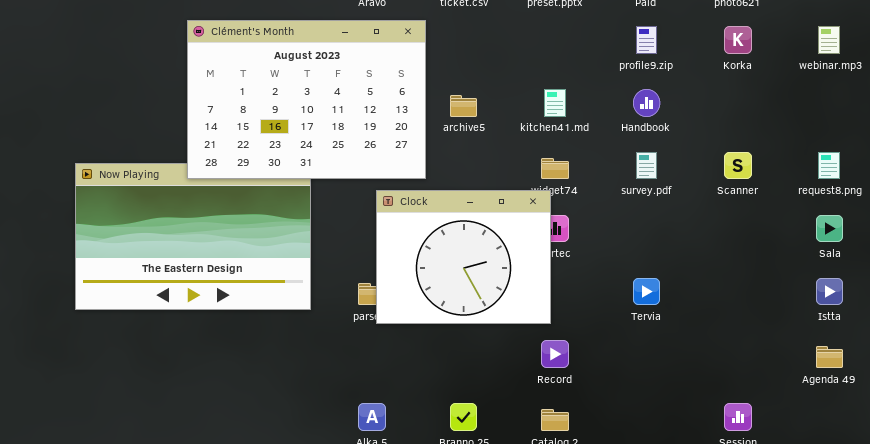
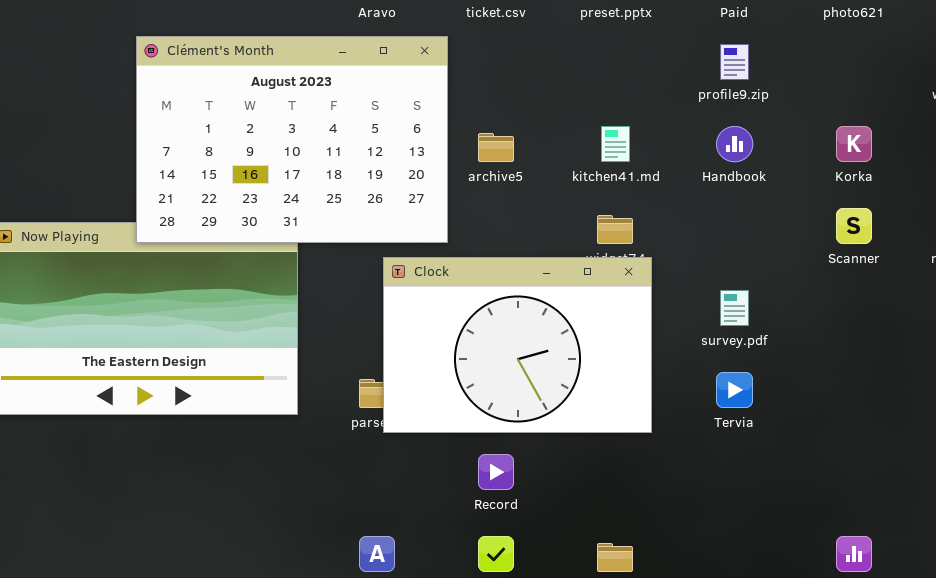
Korka: [724,26,752,54] -> [836,126,872,162], moved
survey.pdf: [636,152,657,179] -> [720,290,749,326], moved
Clock: [376,190,551,324] -> [383,257,652,433], resized
Record: [541,340,569,368] -> [478,454,514,490], moved

